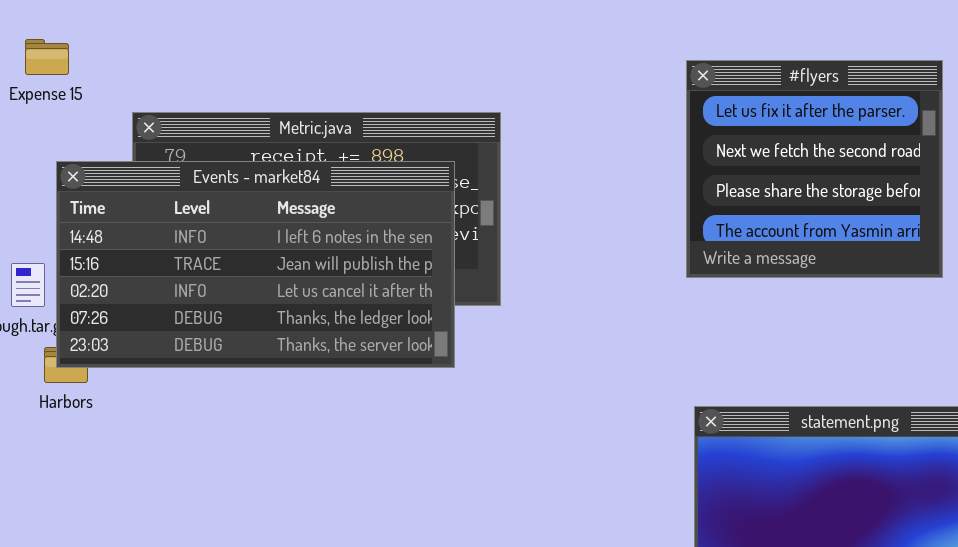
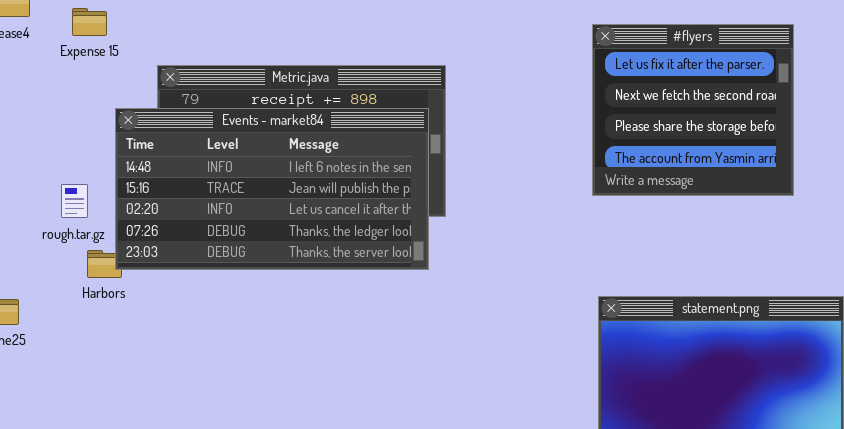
Events - market84: [56,161,455,368] -> [115,108,429,270], moved

